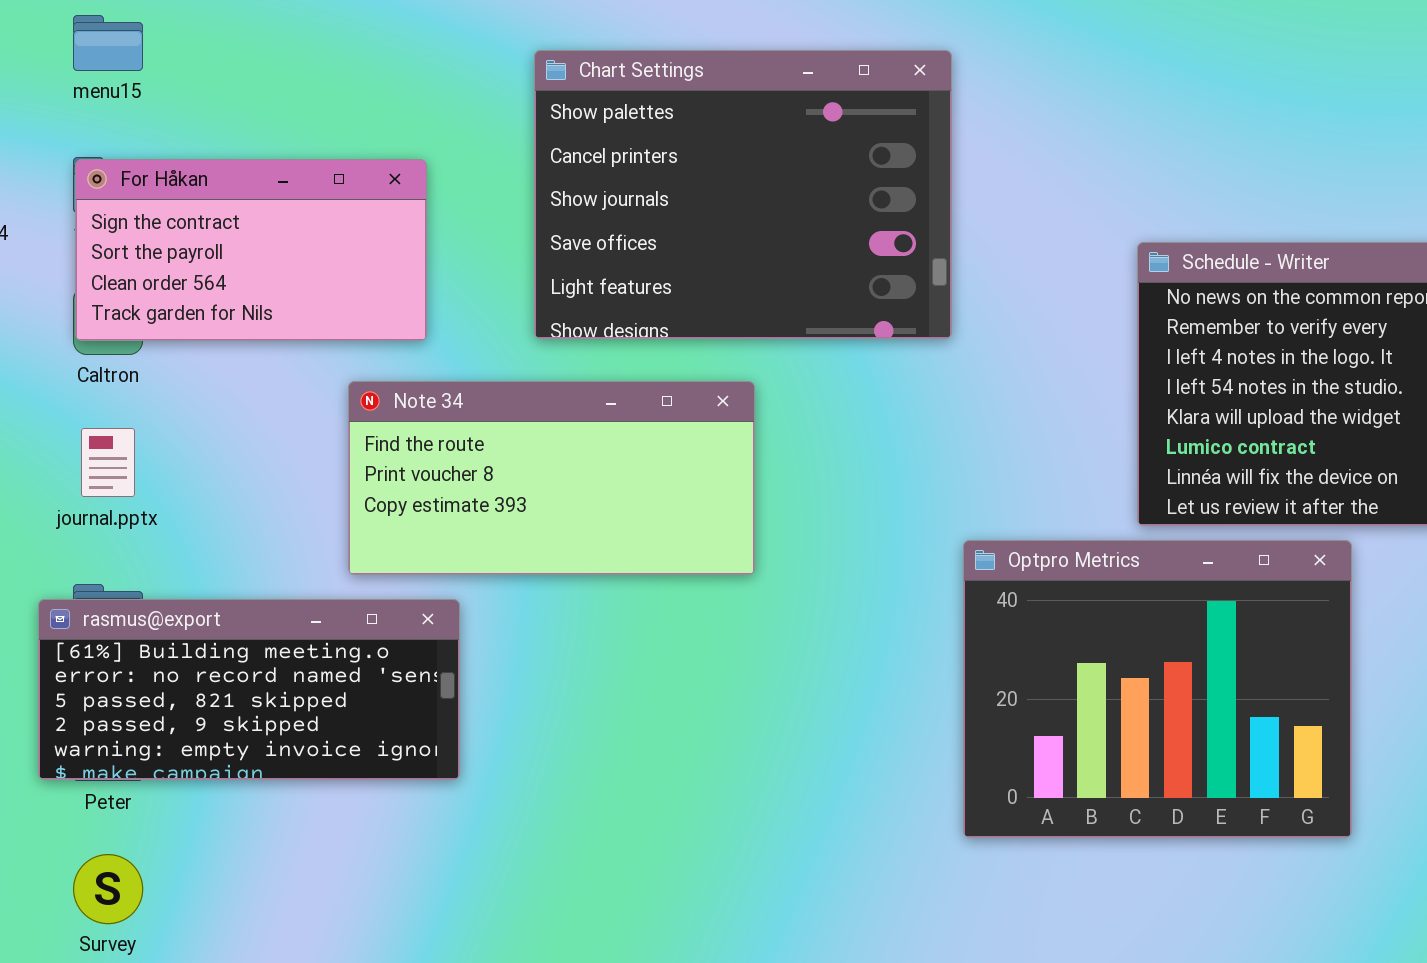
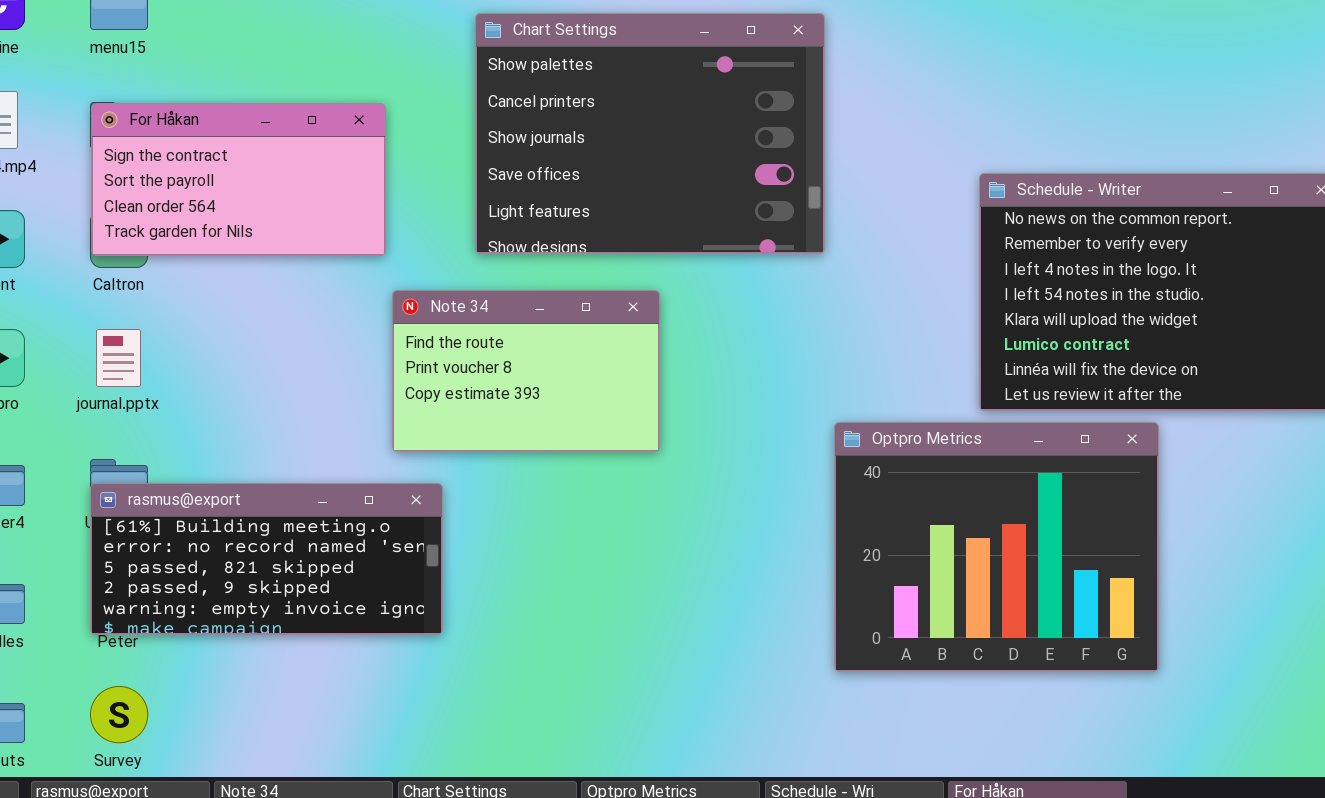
Note 34: [348,381,755,575] -> [392,290,660,452], resized
rasmus@export: [38,599,460,780] -> [90,483,443,635], moved

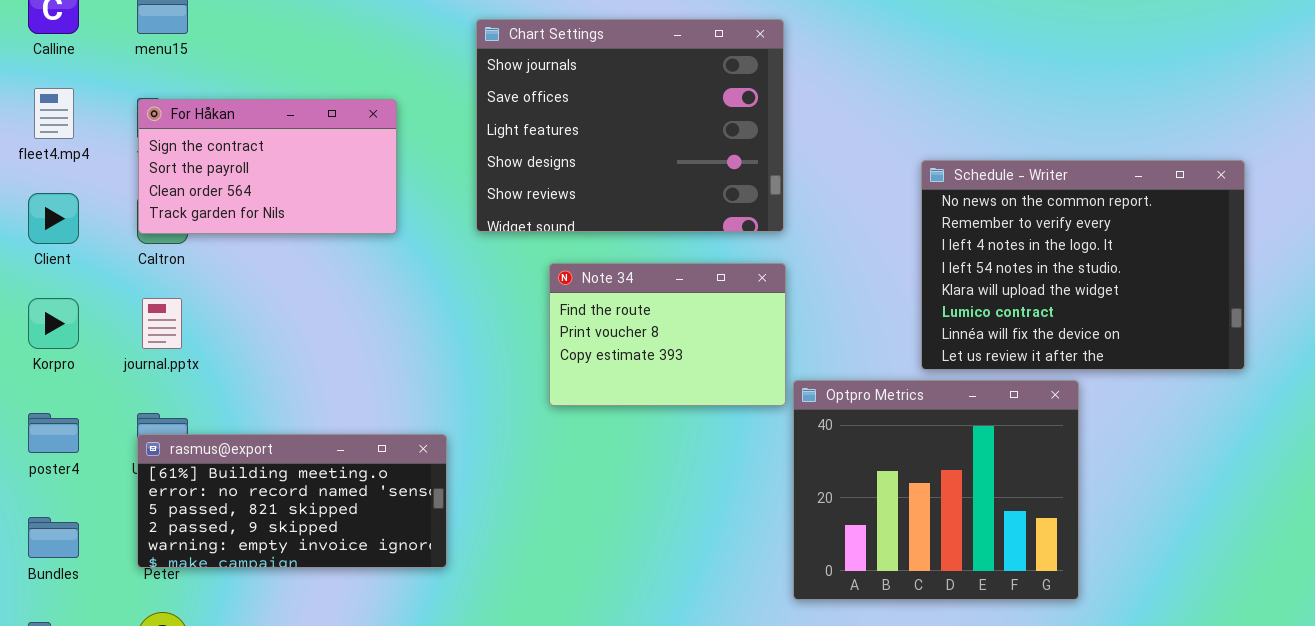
Chart Settings: [475,13,825,254] -> [476,19,784,232], scrolled down 2 rows
Note 34: [392,290,660,452] -> [549,263,786,406], moved

